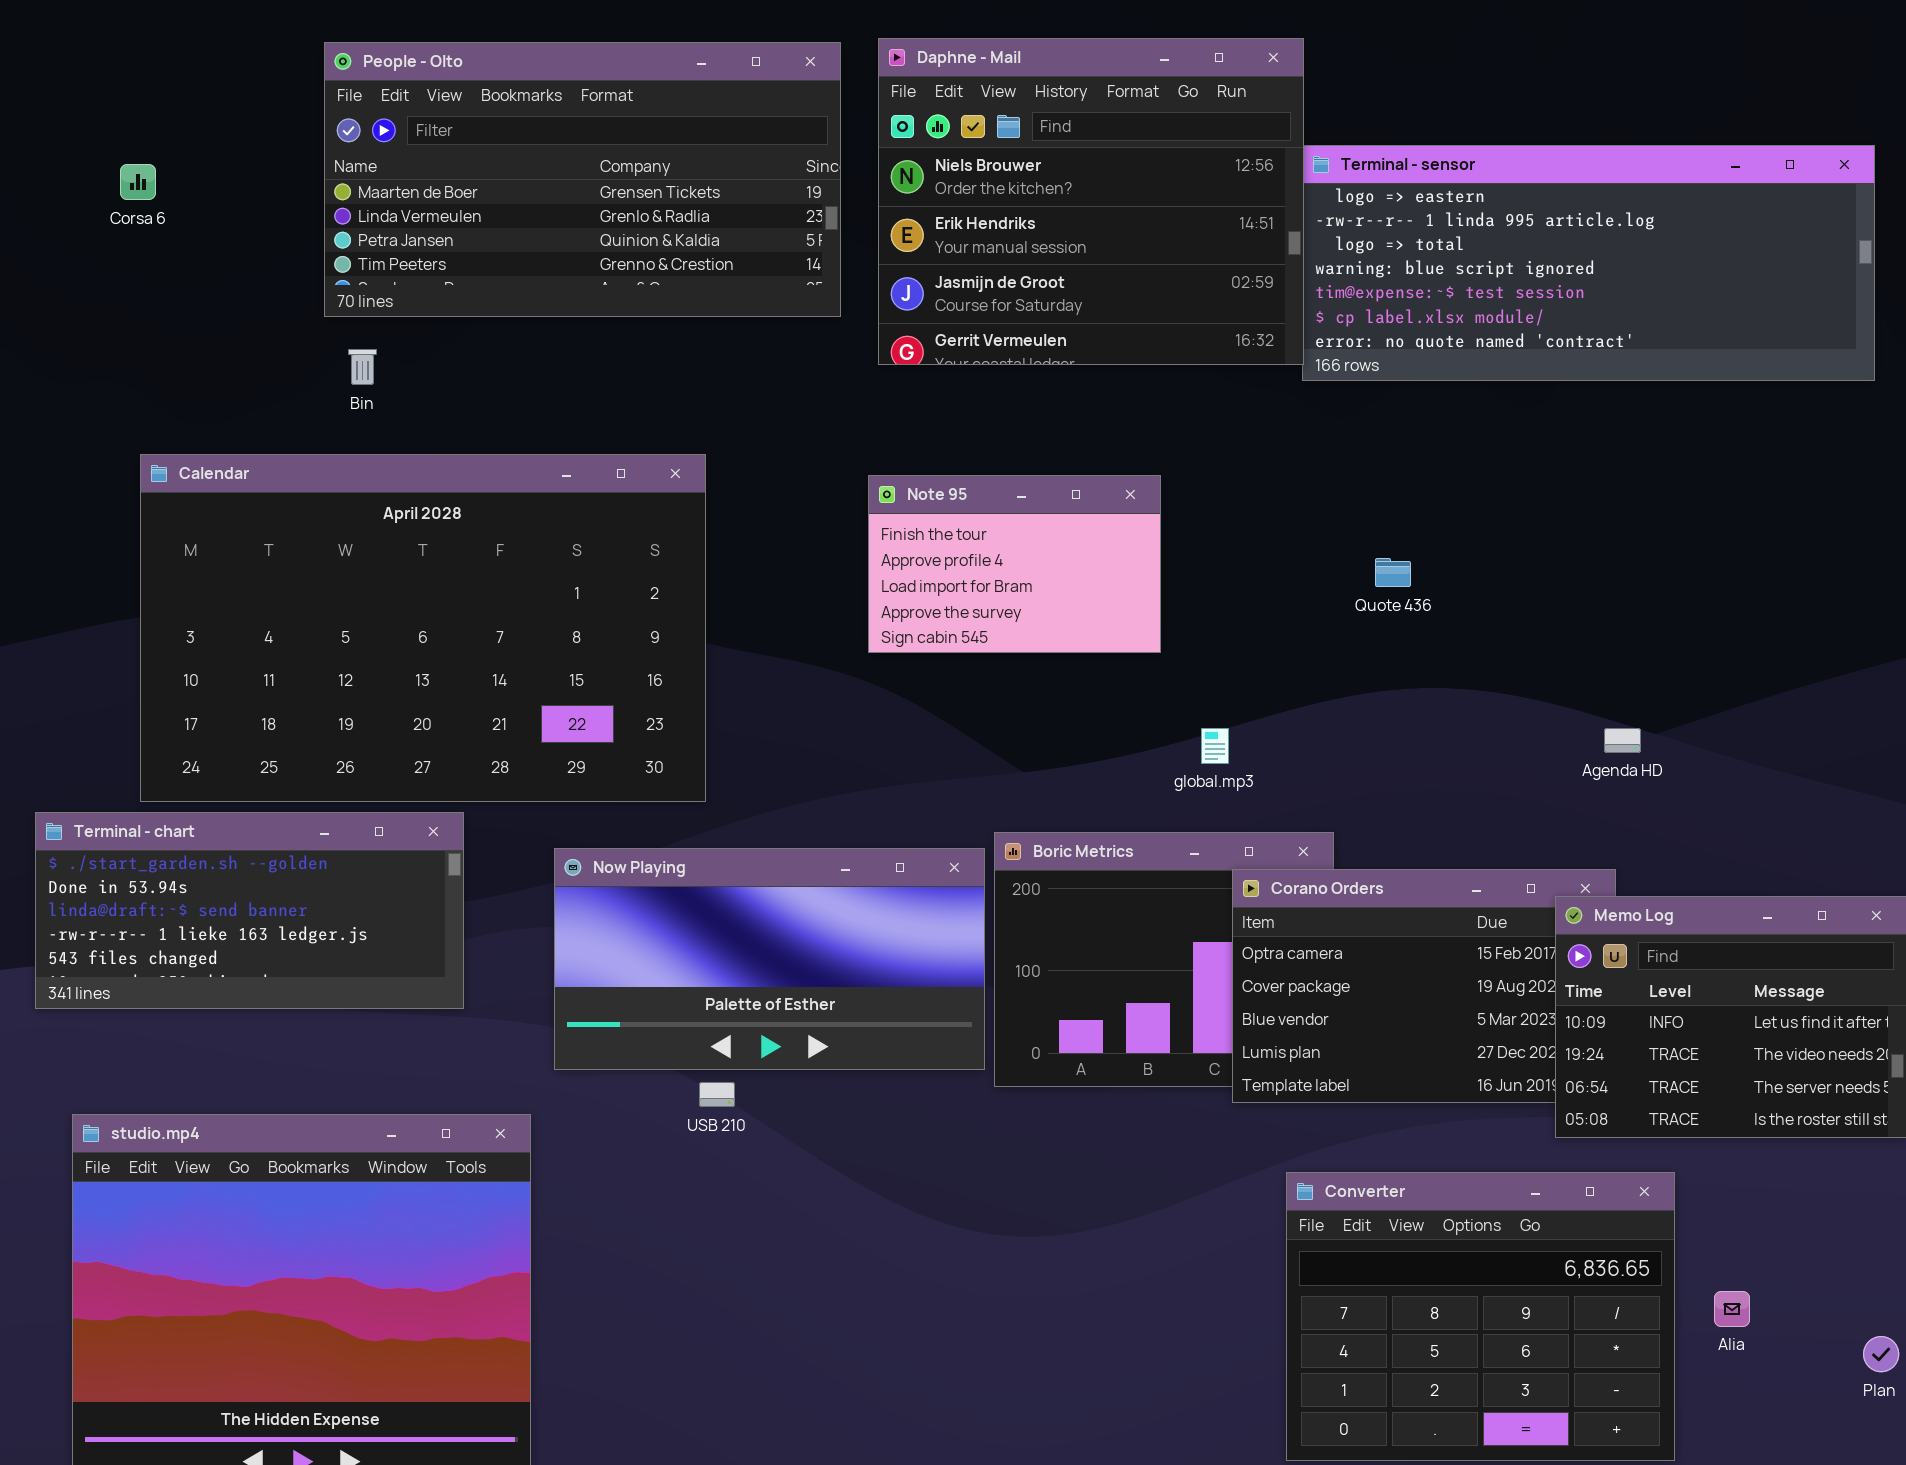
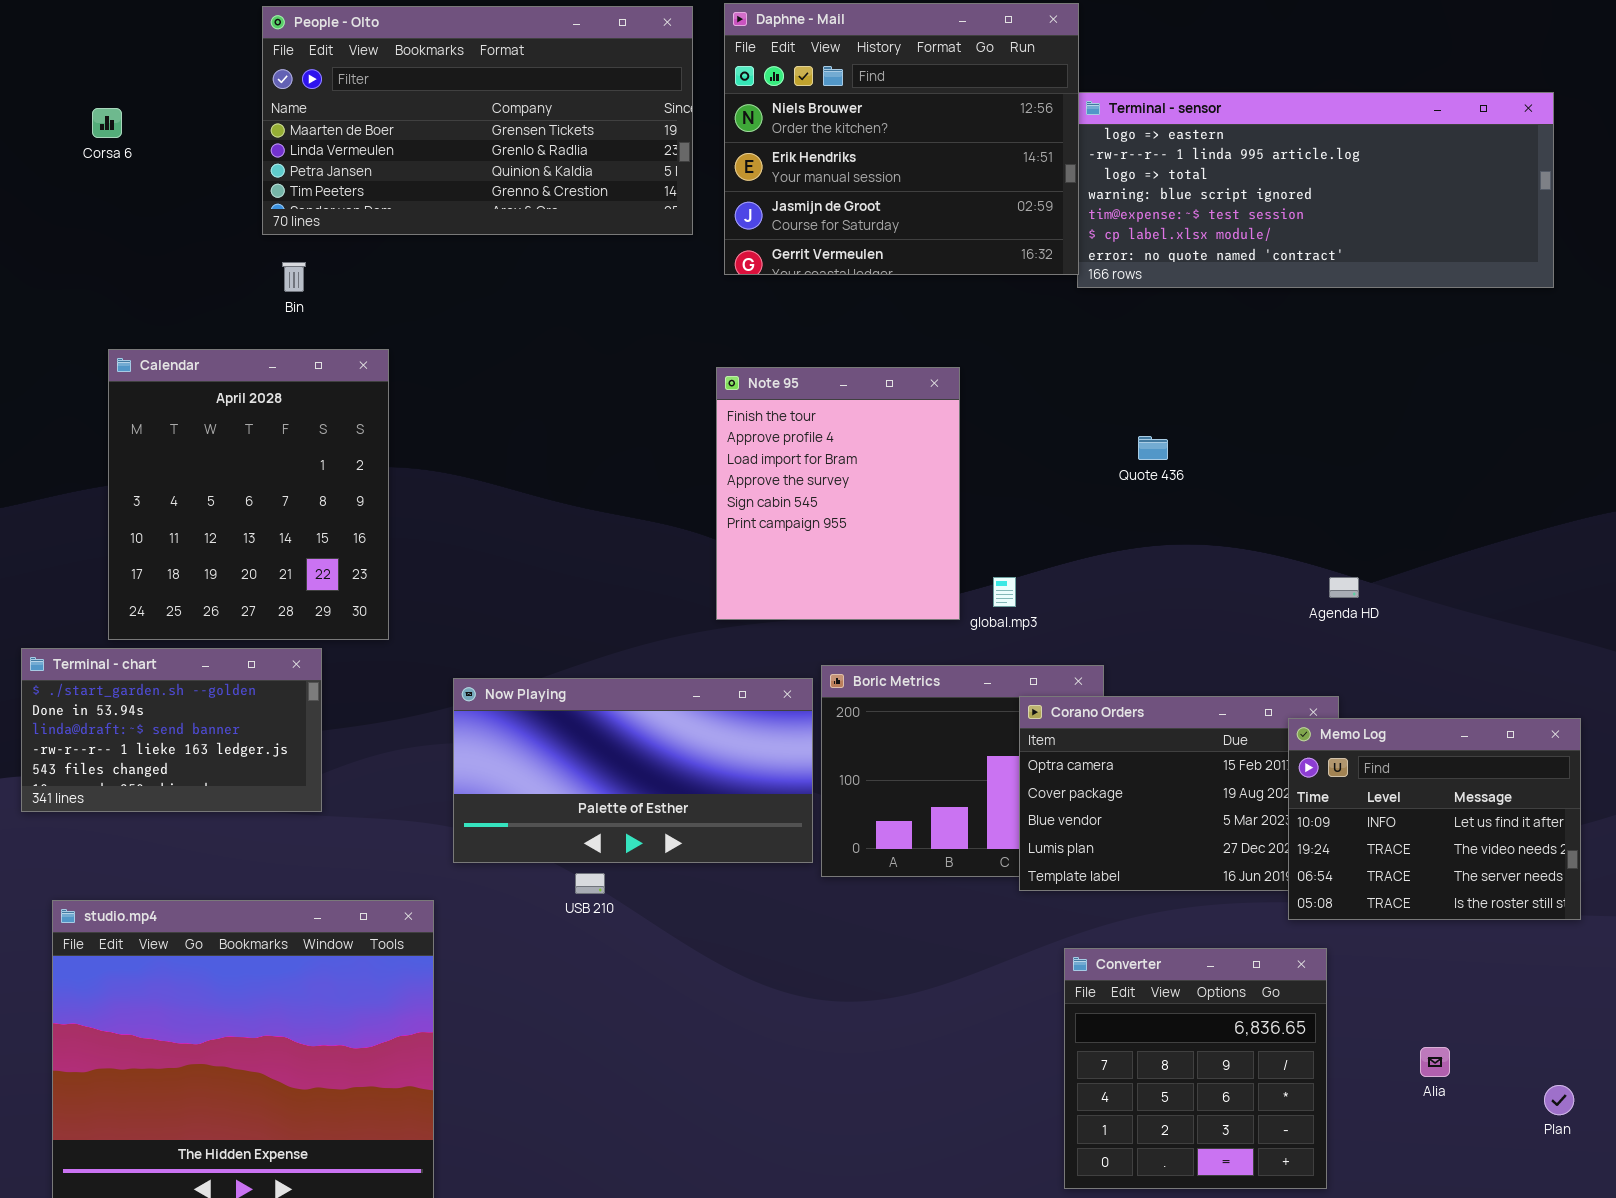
Calendar: [140,454,706,802] -> [108,349,389,640], resized
Note 95: [868,475,1161,653] -> [716,367,960,620], resized
Terminal - chart: [35,812,464,1009] -> [21,648,322,812], resized
Converter: [1286,1172,1675,1461] -> [1064,948,1327,1189], resized

